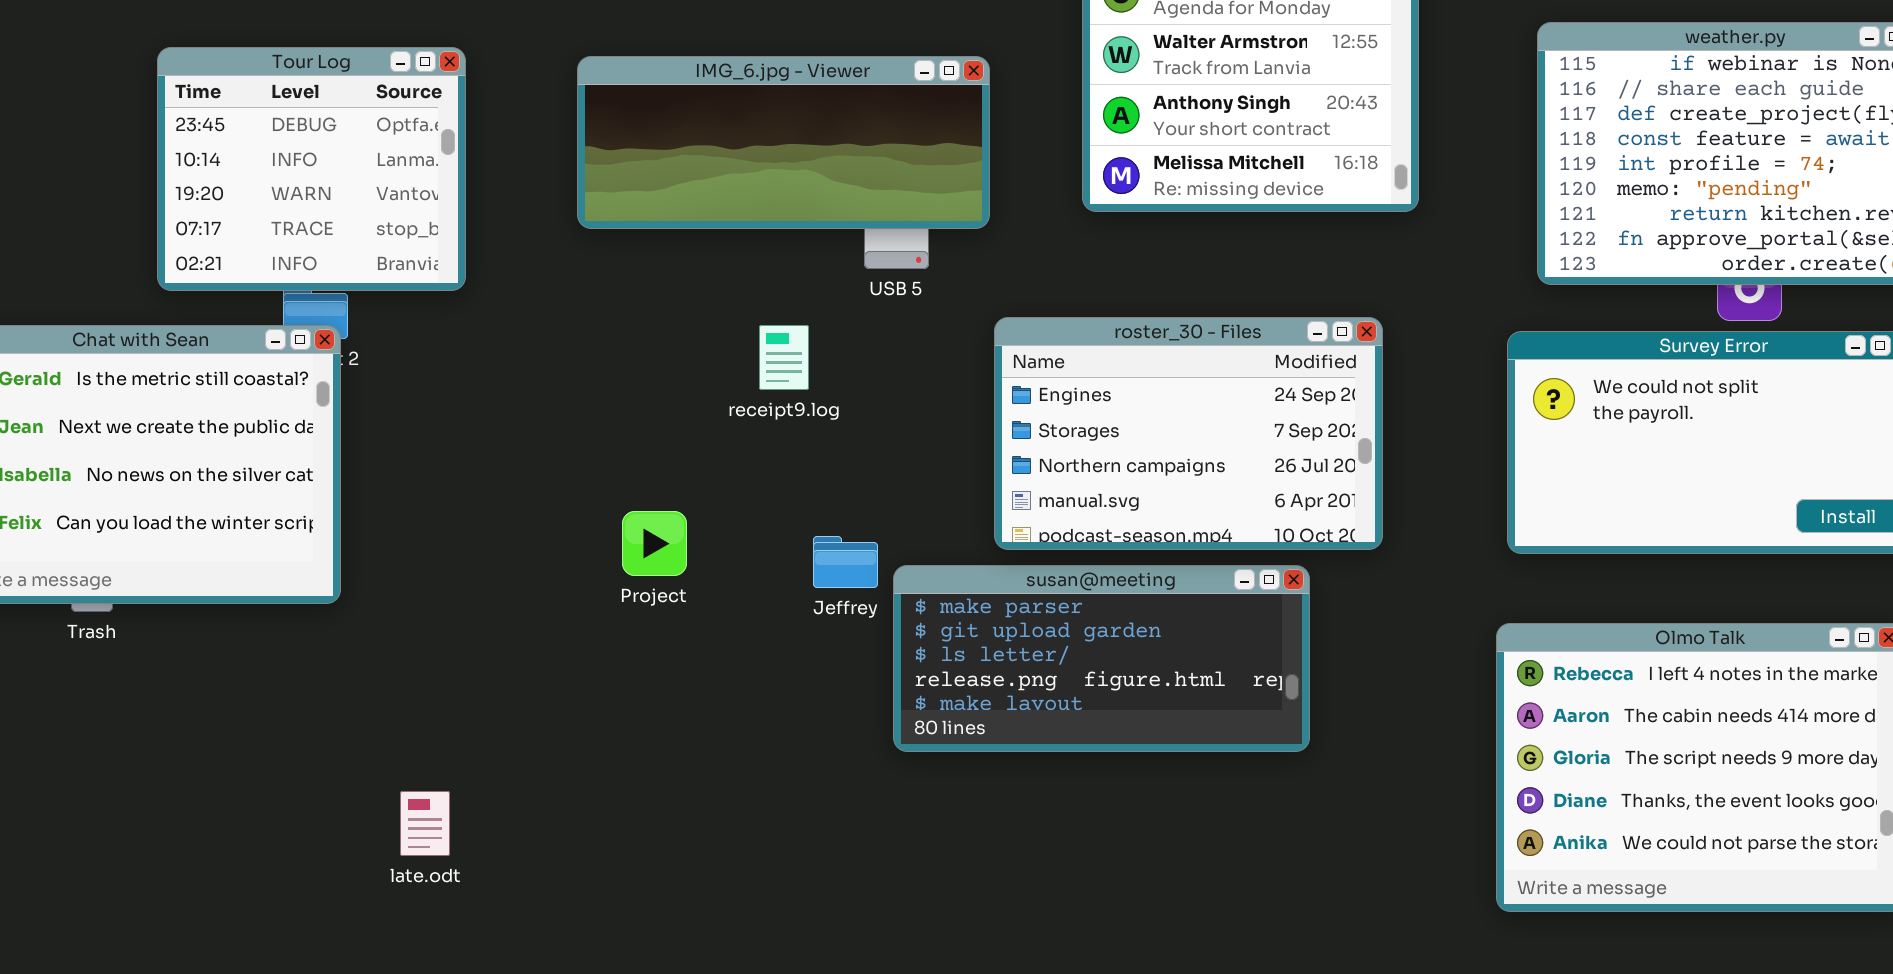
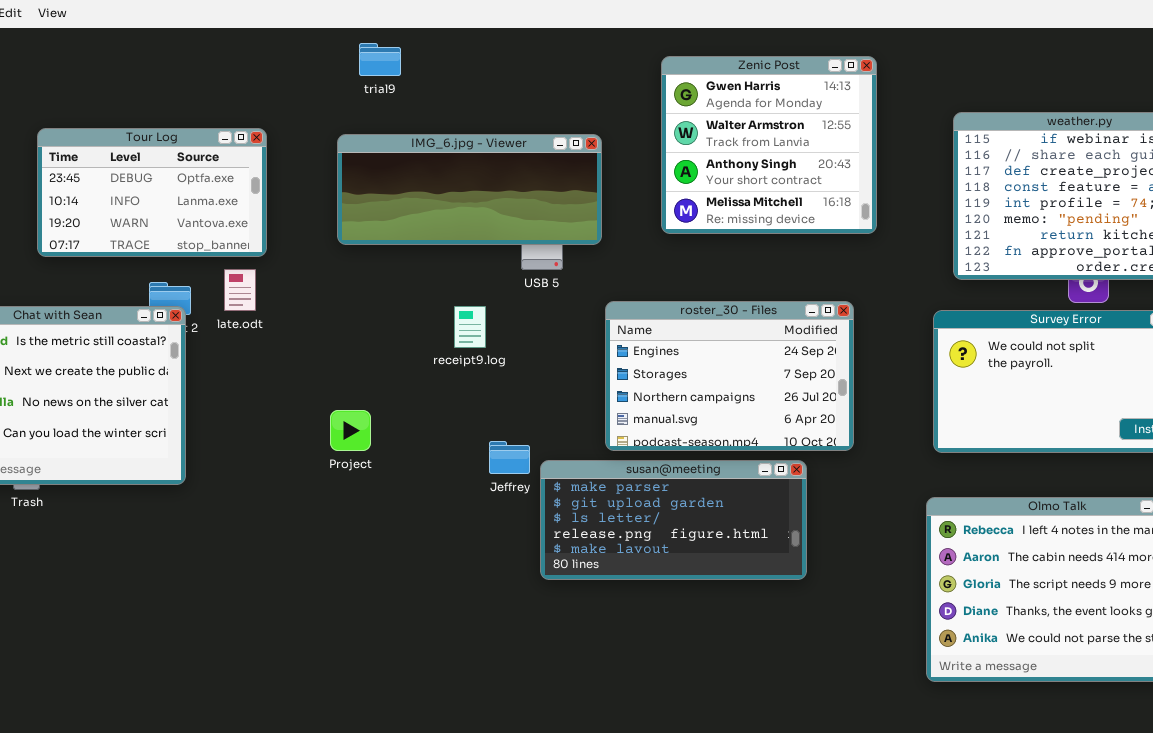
Tour Log: [157,47,466,291] -> [37,128,267,257], resized
Project: [622,511,687,576] -> [330,410,371,451], moved
late.odt: [400,791,450,856] -> [224,269,256,311], moved

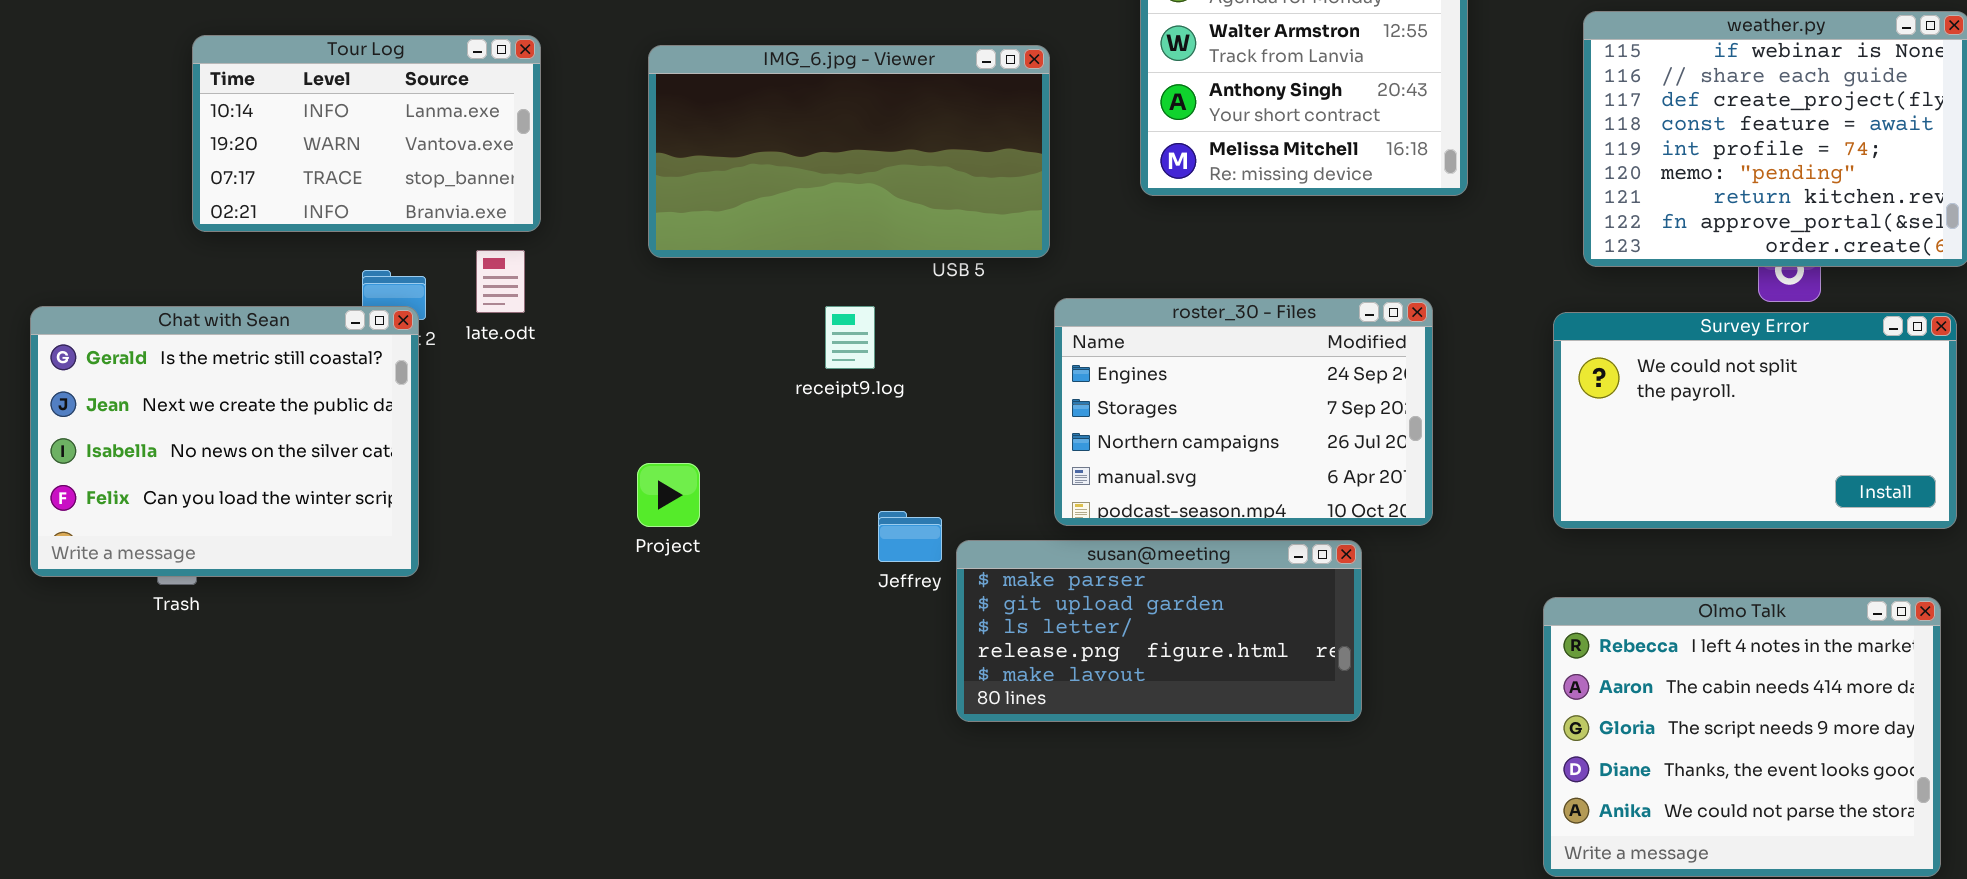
Tour Log: [37,128,267,257] -> [192,35,541,232], scrolled down 1 row
IMG_6.jpg - Viewer: [337,134,602,245] -> [648,45,1050,258], resized

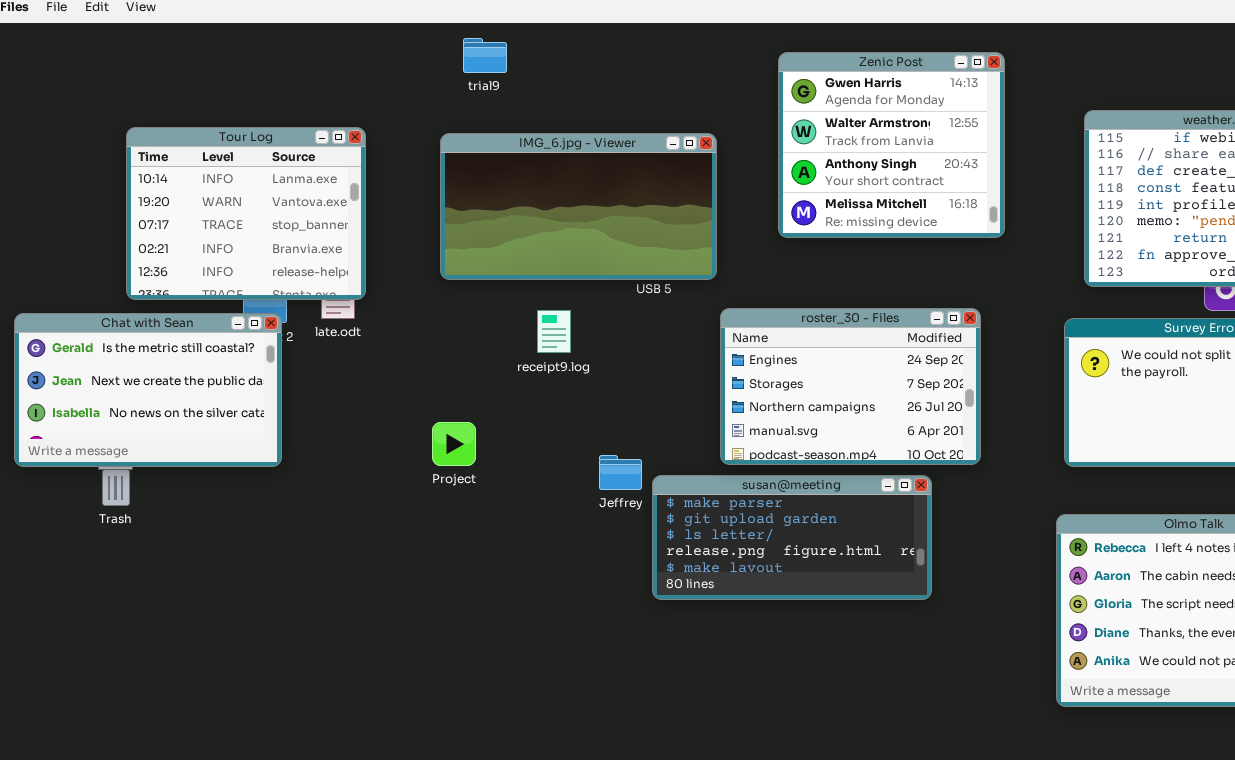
Tour Log: [192,35,541,232] -> [126,127,366,300], resized
Chat with Sean: [30,306,419,577] -> [14,313,282,467], resized
receipt9.log: [825,306,875,369] -> [537,310,571,353], moved

